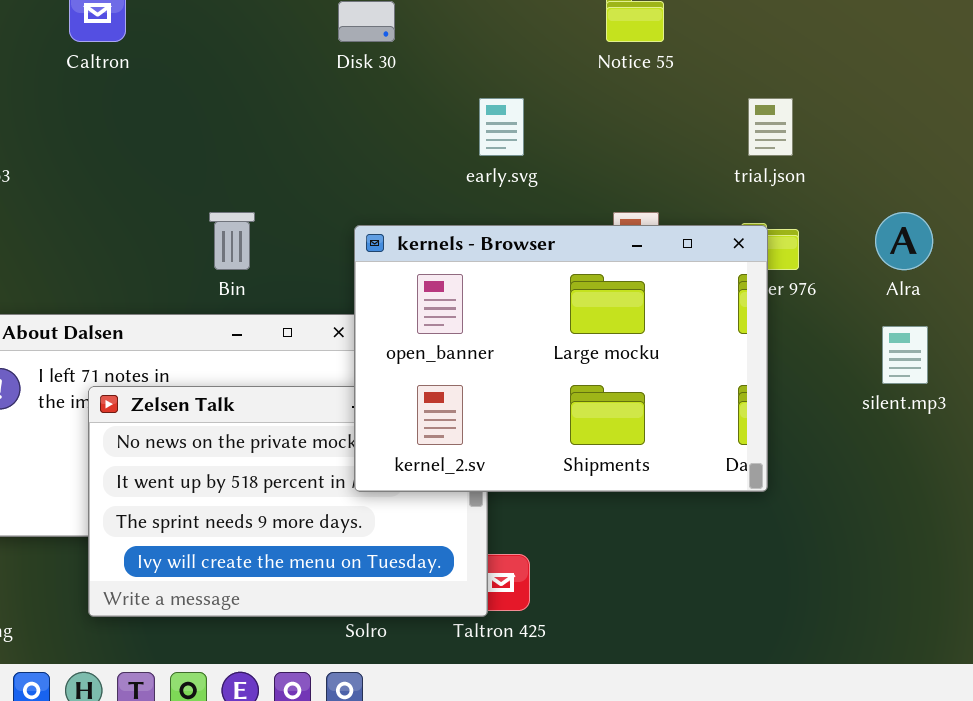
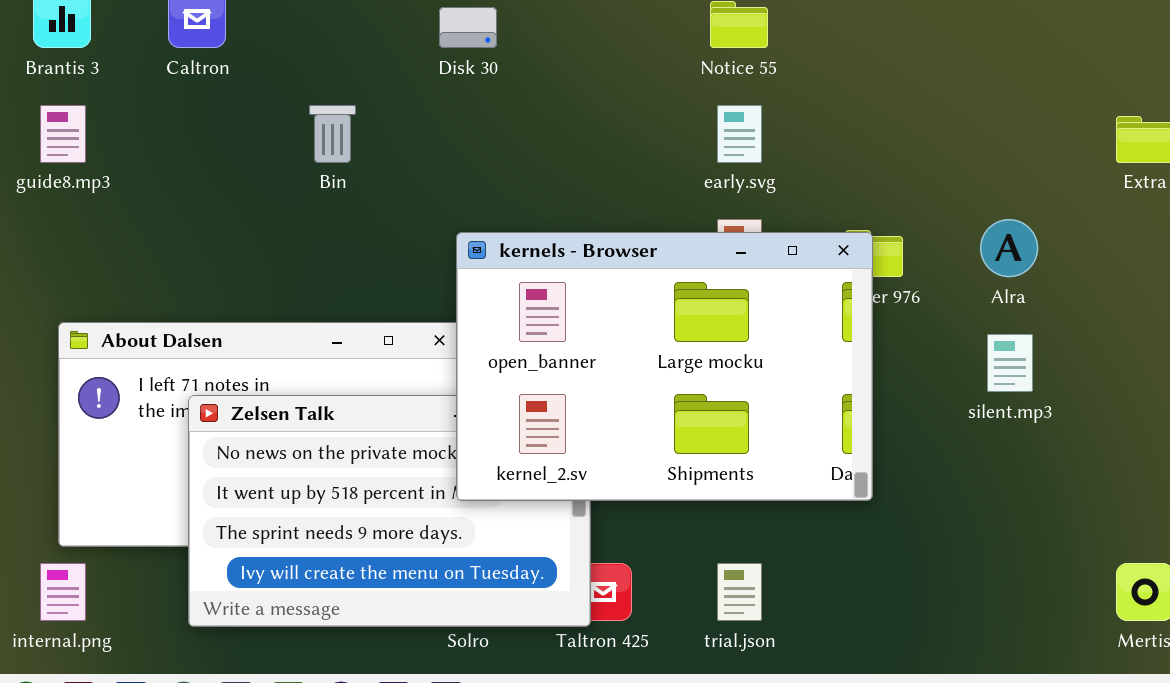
early.svg: [479,98,524,156] -> [717,105,762,163], moved
trial.json: [748,98,793,156] -> [717,563,762,621], moved
Bin: [209,212,255,270] -> [309,105,356,163], moved

